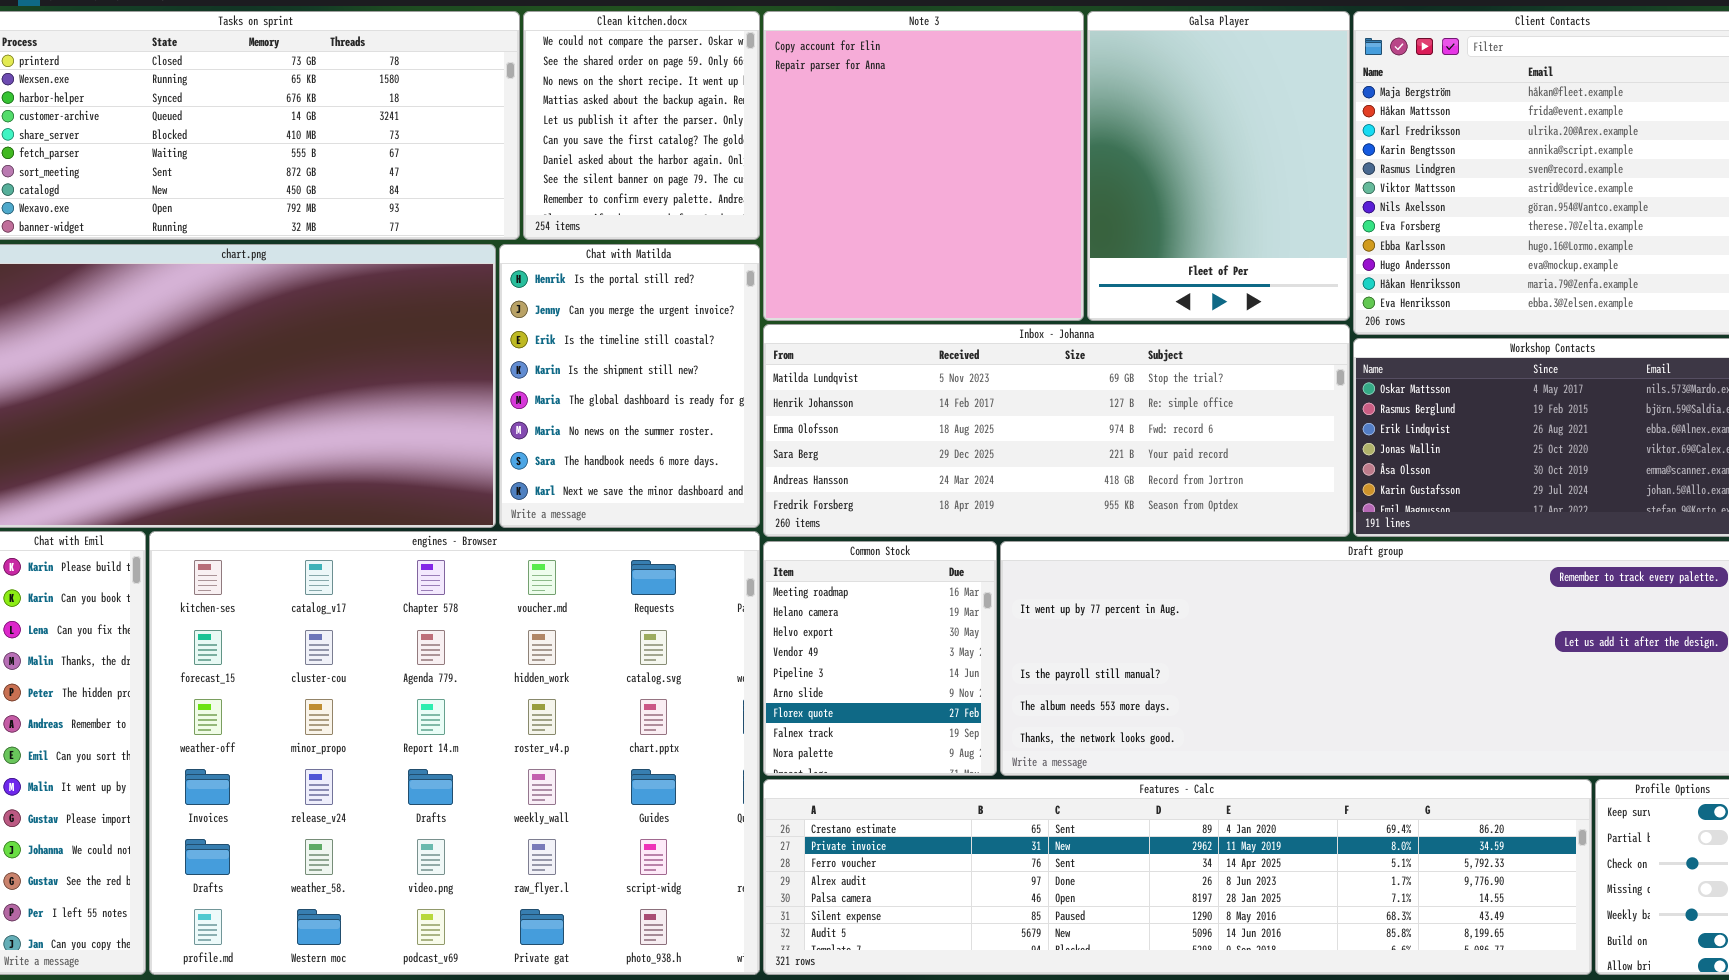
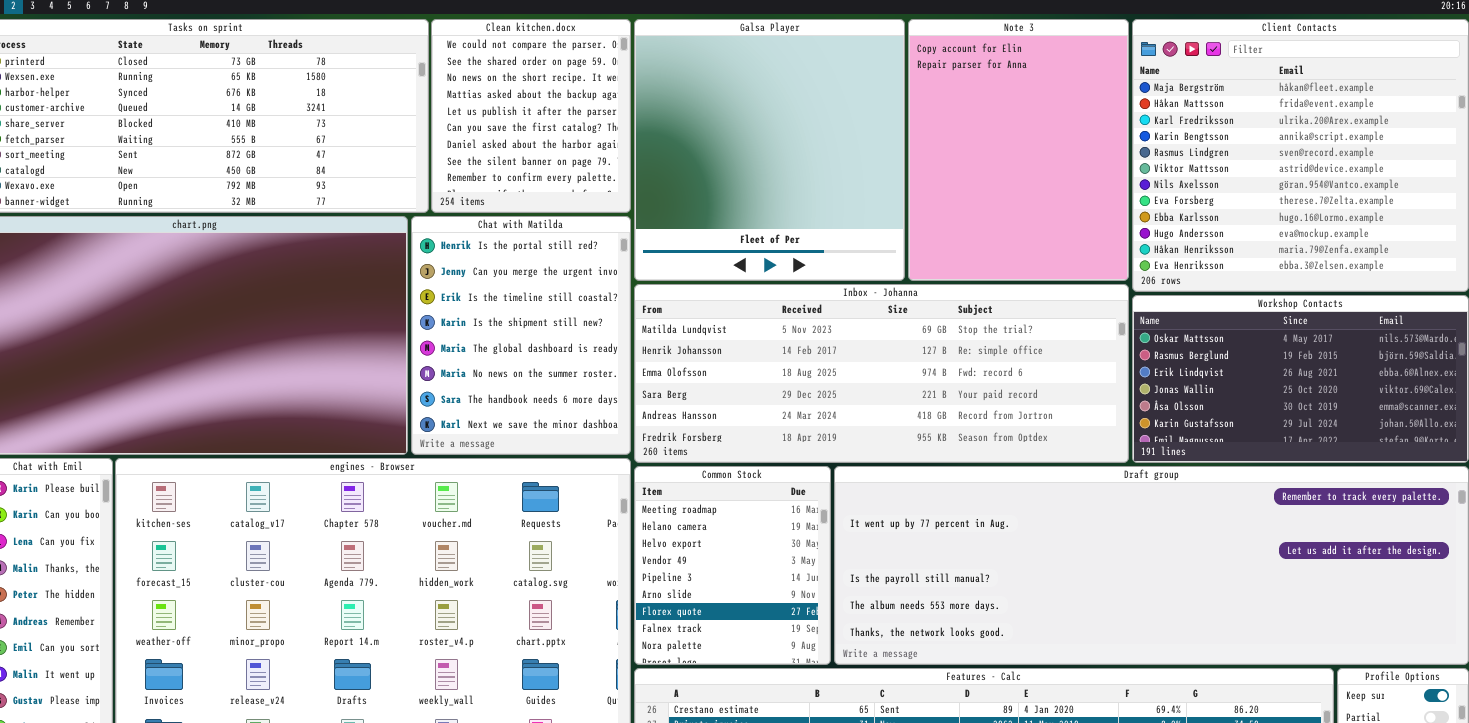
Note 3: [763,11,1084,321] -> [908,19,1129,281], moved, resized
Galsa Player: [1087,11,1350,321] -> [634,19,905,281], moved, resized

